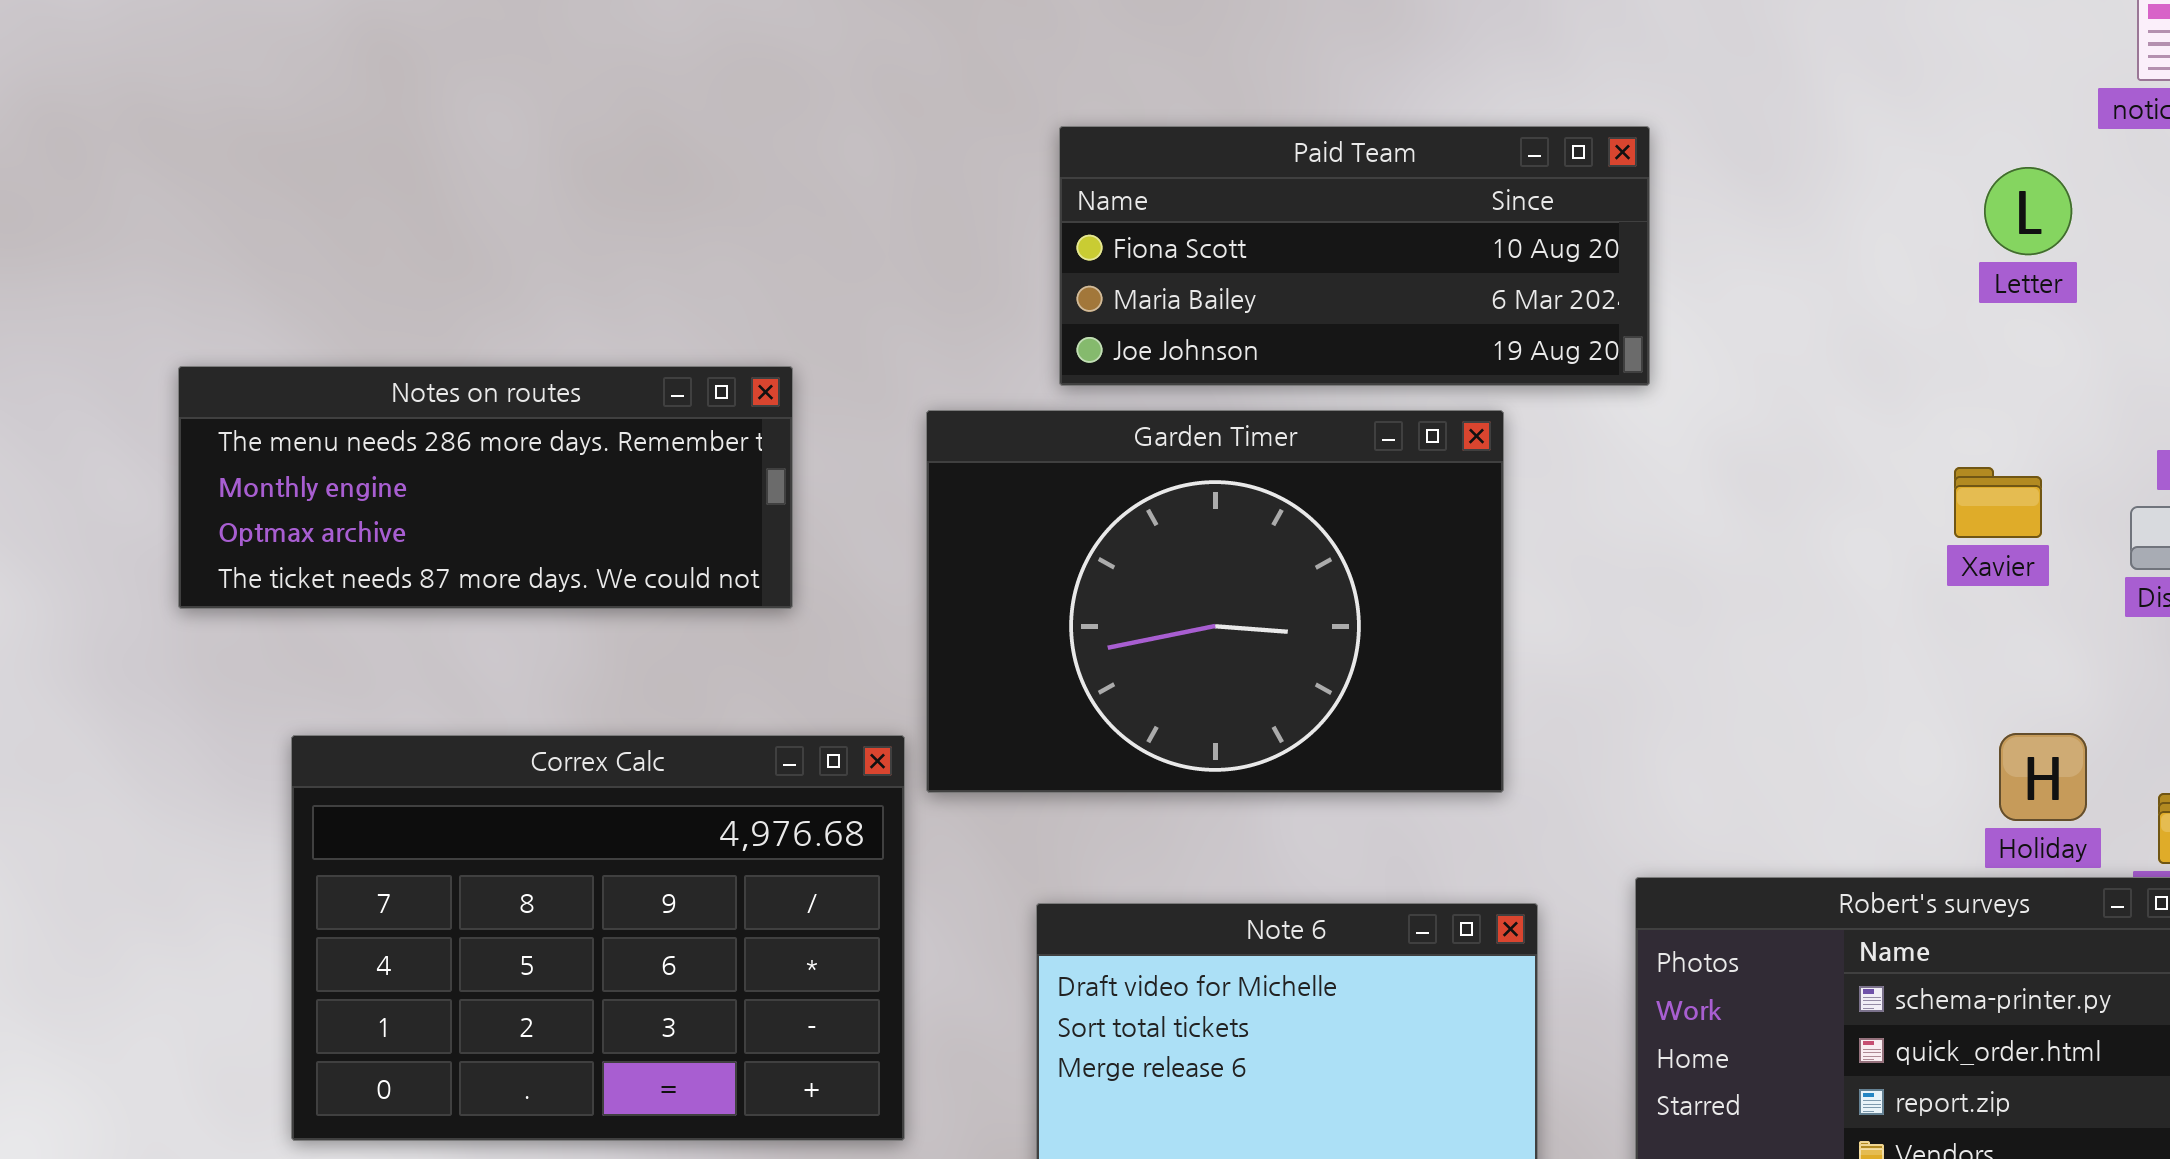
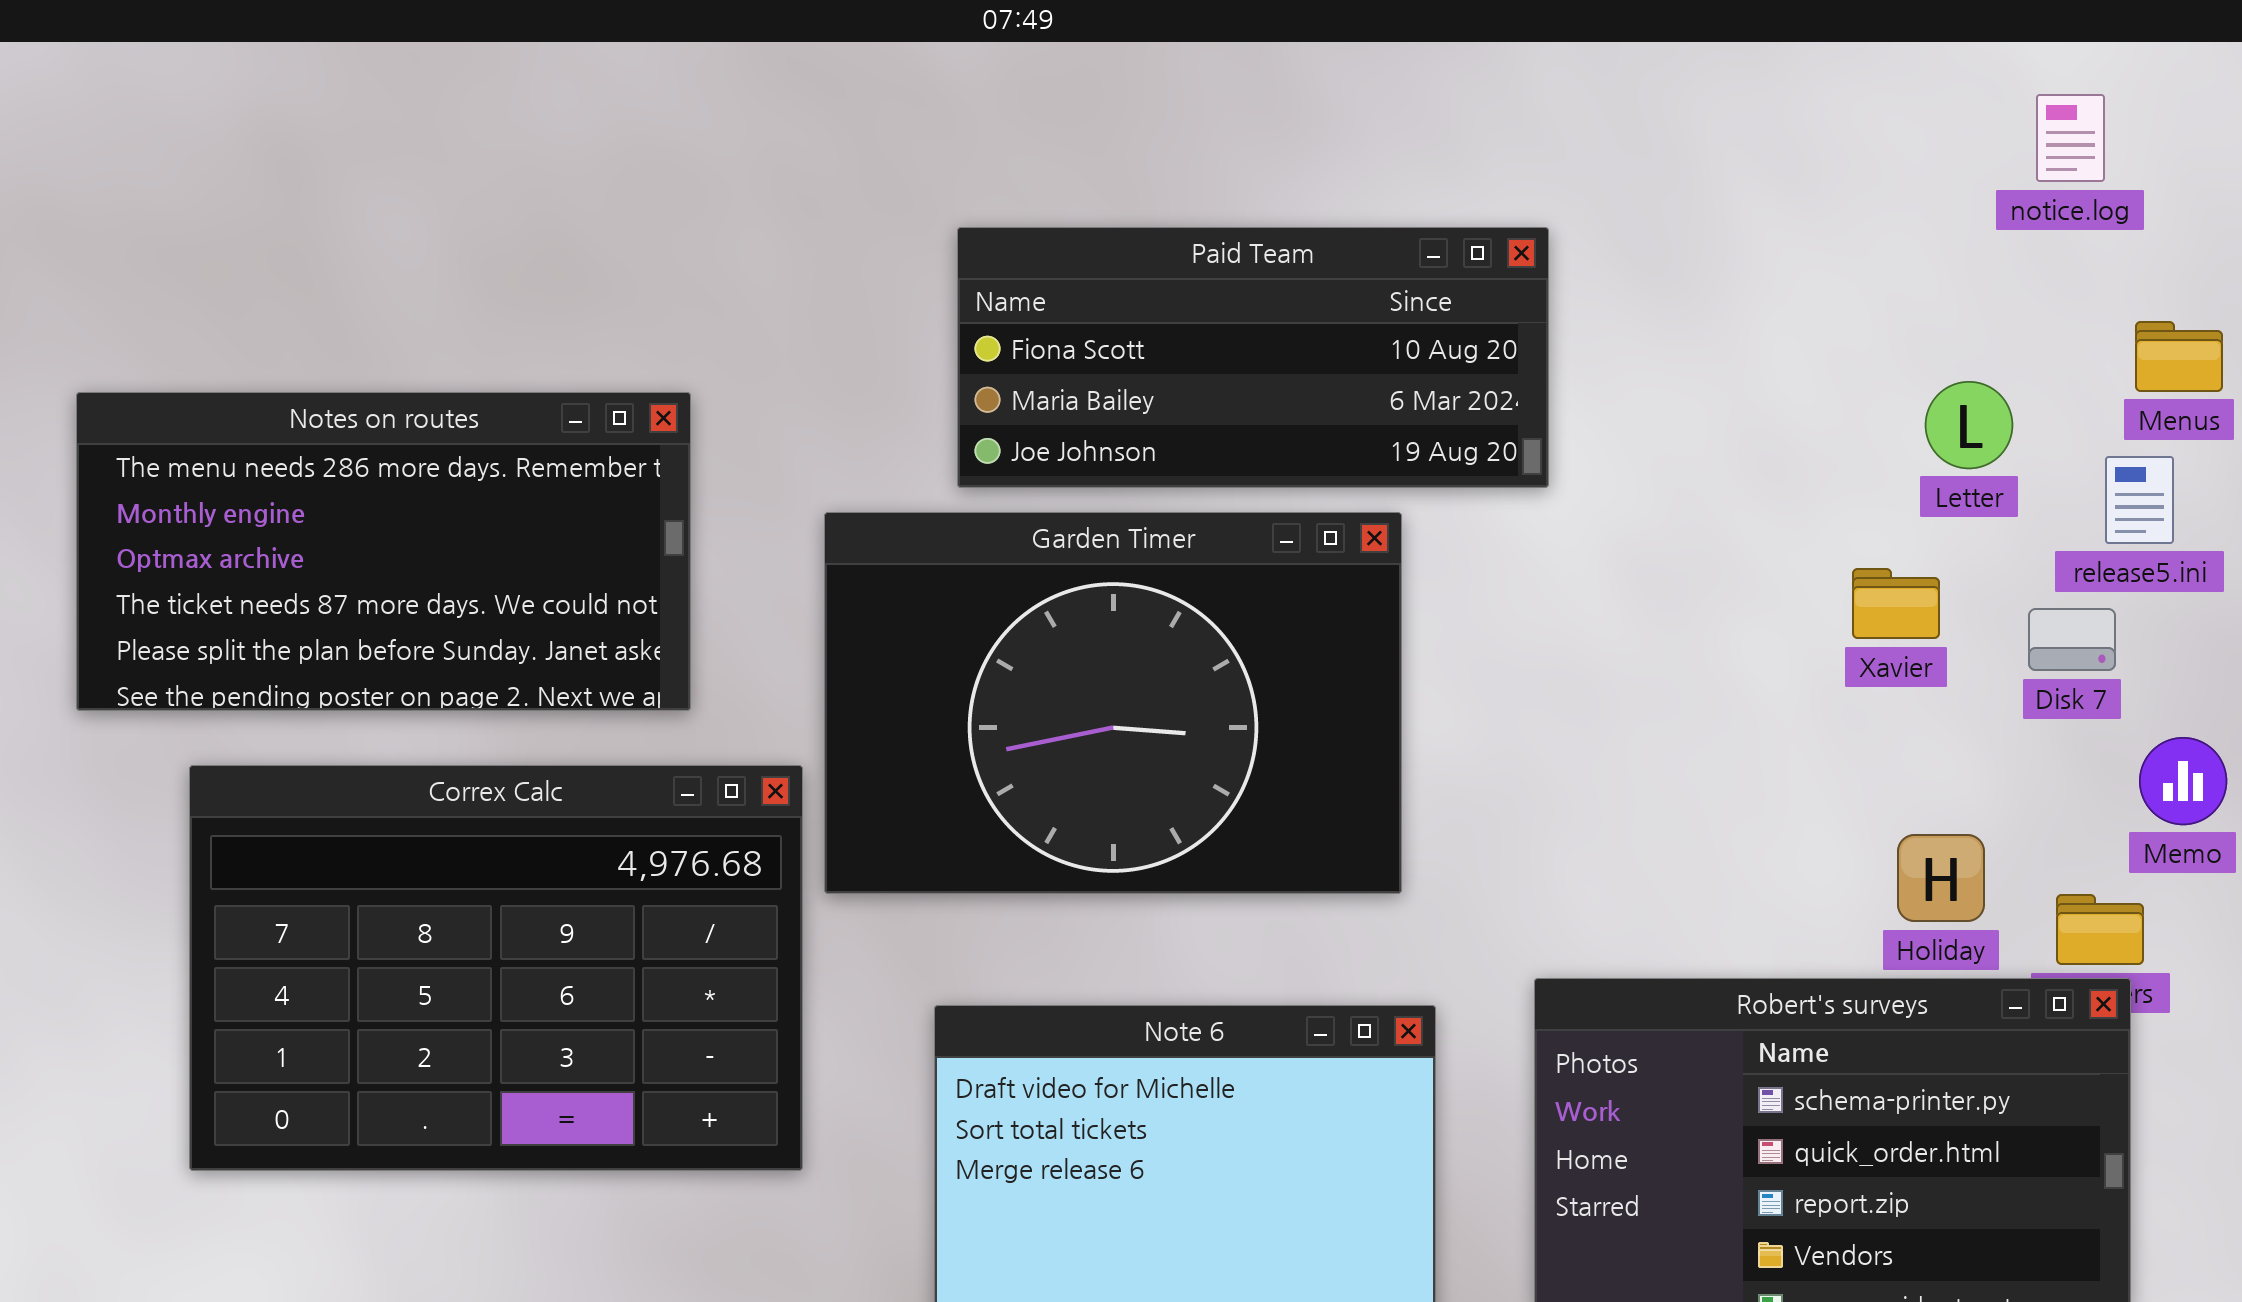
Letter: [1984,167,2072,255] -> [1925,381,2013,469], moved
Notes on routes: [178,366,793,609] -> [76,392,691,711], resized
Correx Calc: [291,735,905,1141] -> [189,765,803,1171], moved

